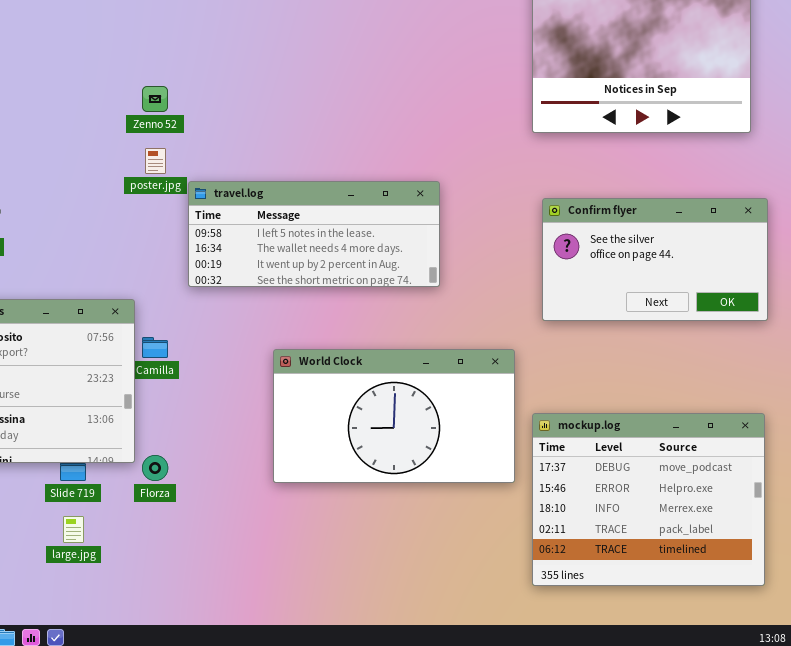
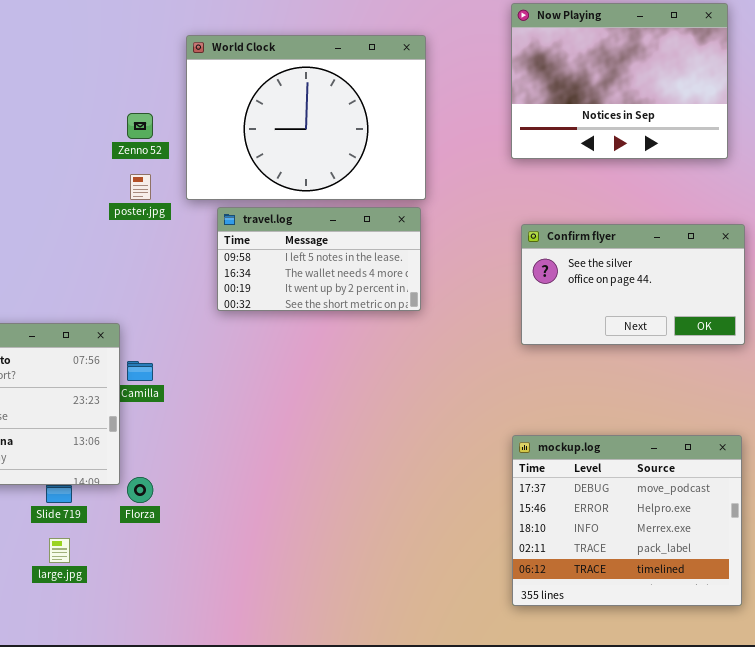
travel.log: [188,181,440,287] -> [217,207,421,311], resized
World Clock: [273,349,515,483] -> [186,35,426,200], moved, resized

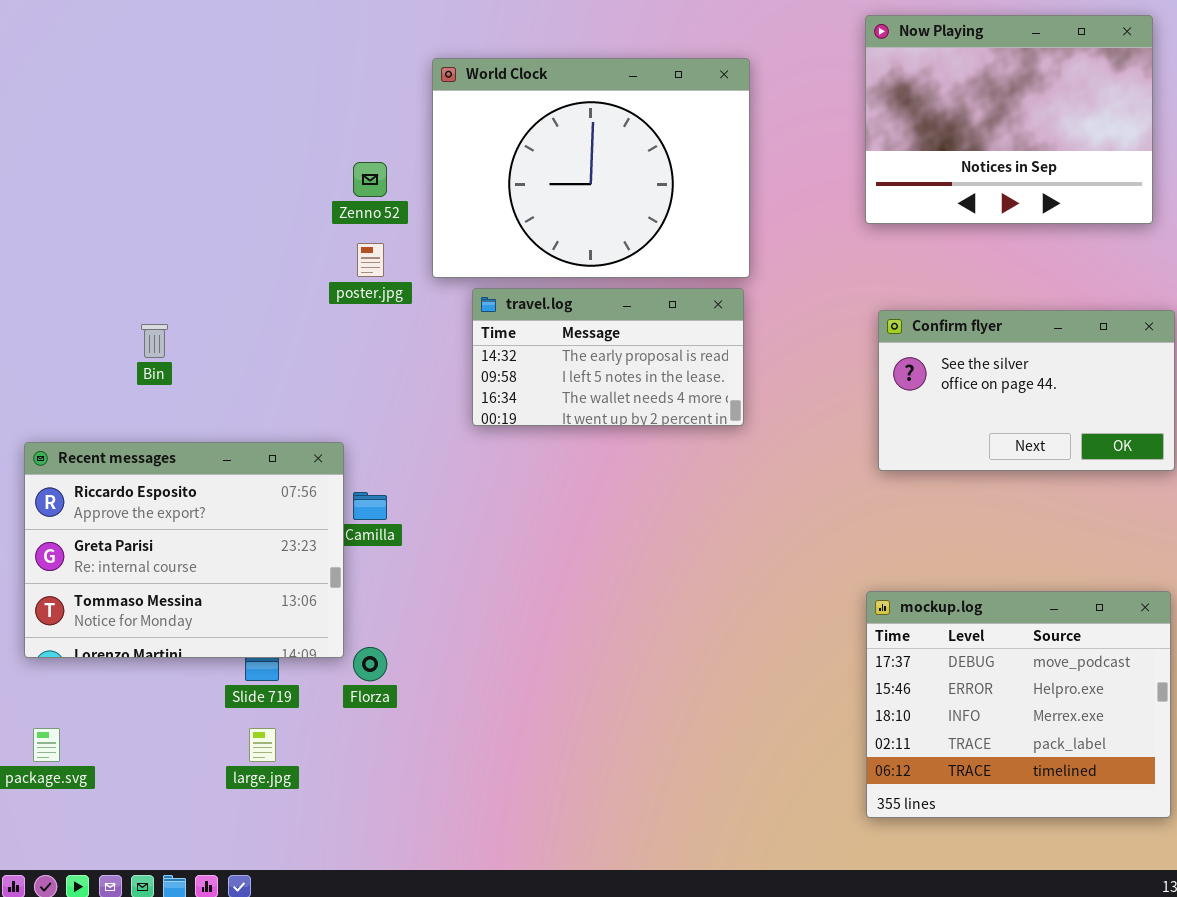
travel.log: [217,207,421,311] -> [472,288,744,426], scrolled up 1 row

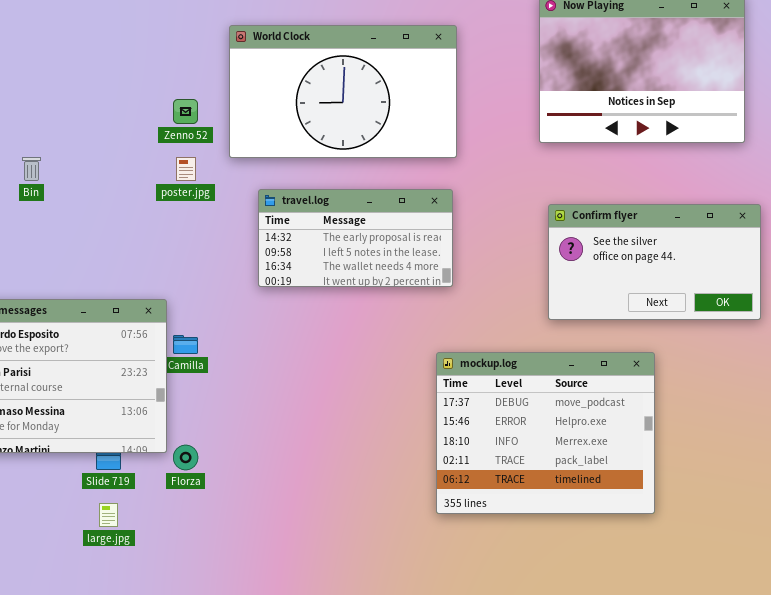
World Clock: [432,58,750,278] -> [229,25,457,158], resized
Bin: [141,324,168,358] -> [22,157,41,181], moved
mockup.log: [866,591,1171,818] -> [436,352,655,514], moved

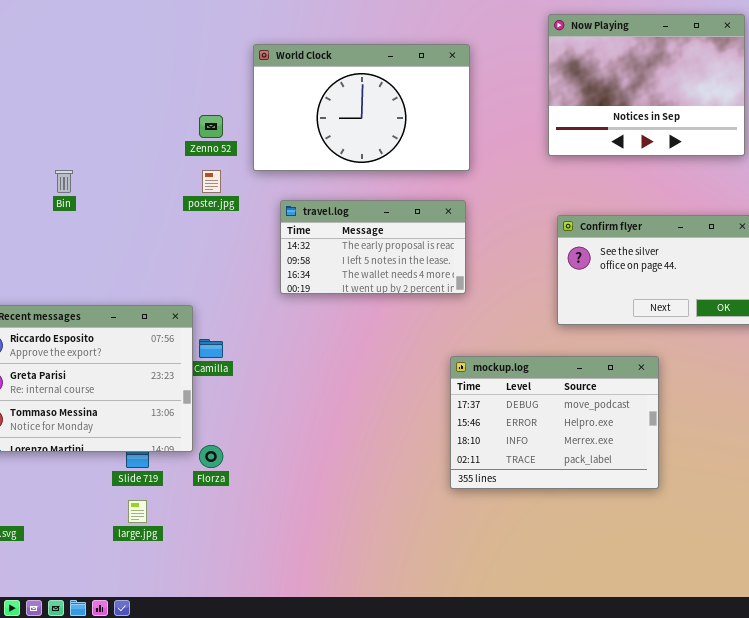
mockup.log: [436,352,655,514] -> [450,356,659,489], resized

